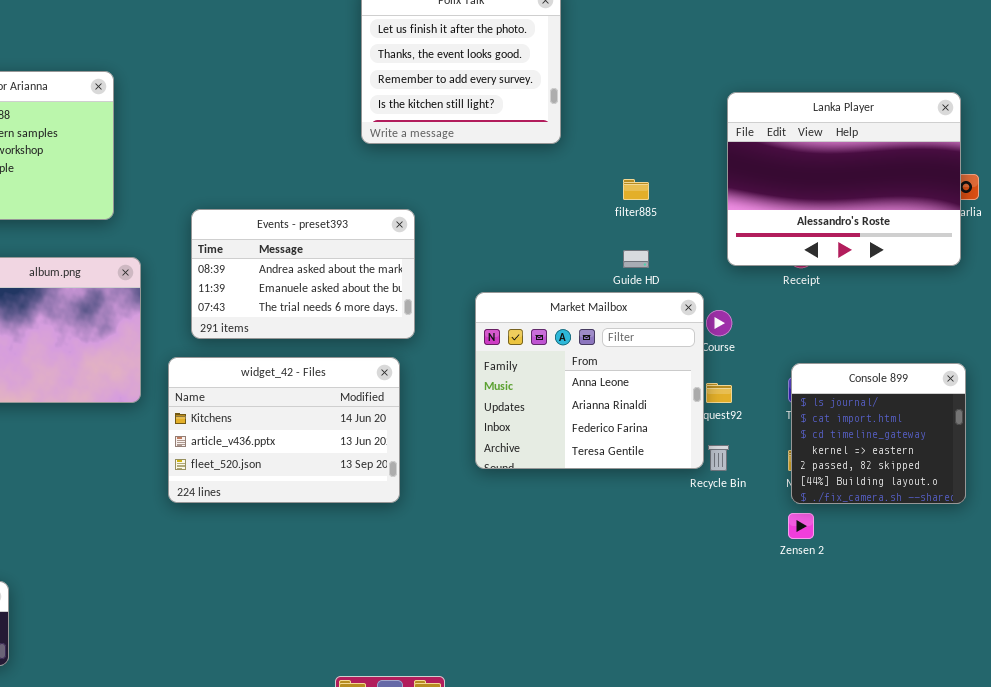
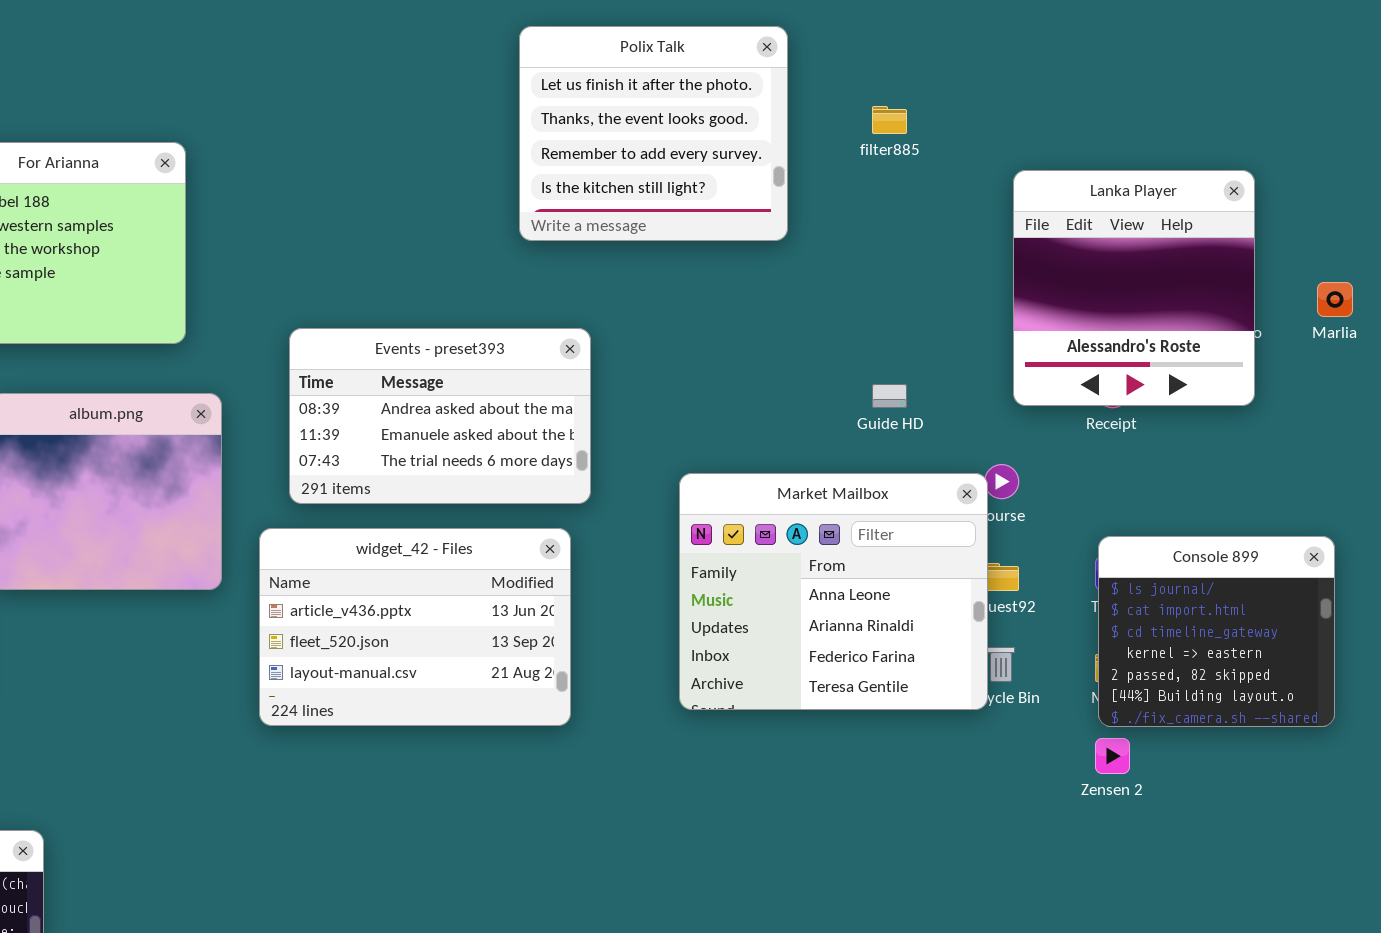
Lanka Player: [727,92,961,266] -> [1013,170,1255,406], resized
filter885: [623,179,649,200] -> [872,106,907,134], moved
Market Mailbox: [475,292,704,469] -> [679,473,988,710], moved
widget_42 - Files: [168,357,400,503] -> [259,528,571,726], scrolled down 1 row

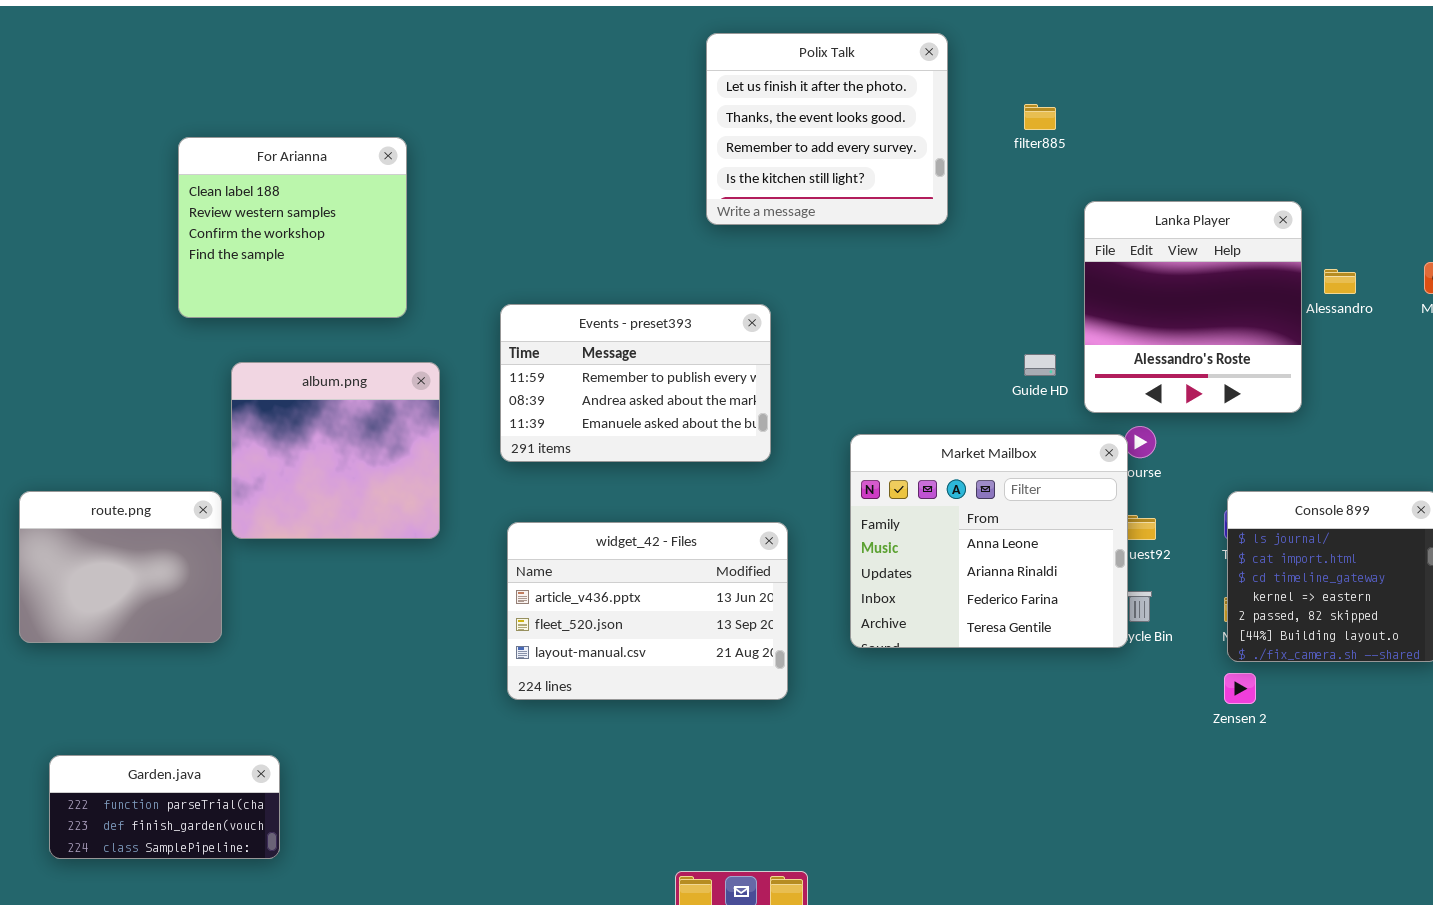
Lanka Player: [1013,170,1255,406] -> [1084,201,1302,413], moved
Events - preset393: [289,328,591,504] -> [500,304,771,462], scrolled up 1 row
widget_42 - Files: [259,528,571,726] -> [507,522,788,700], moved

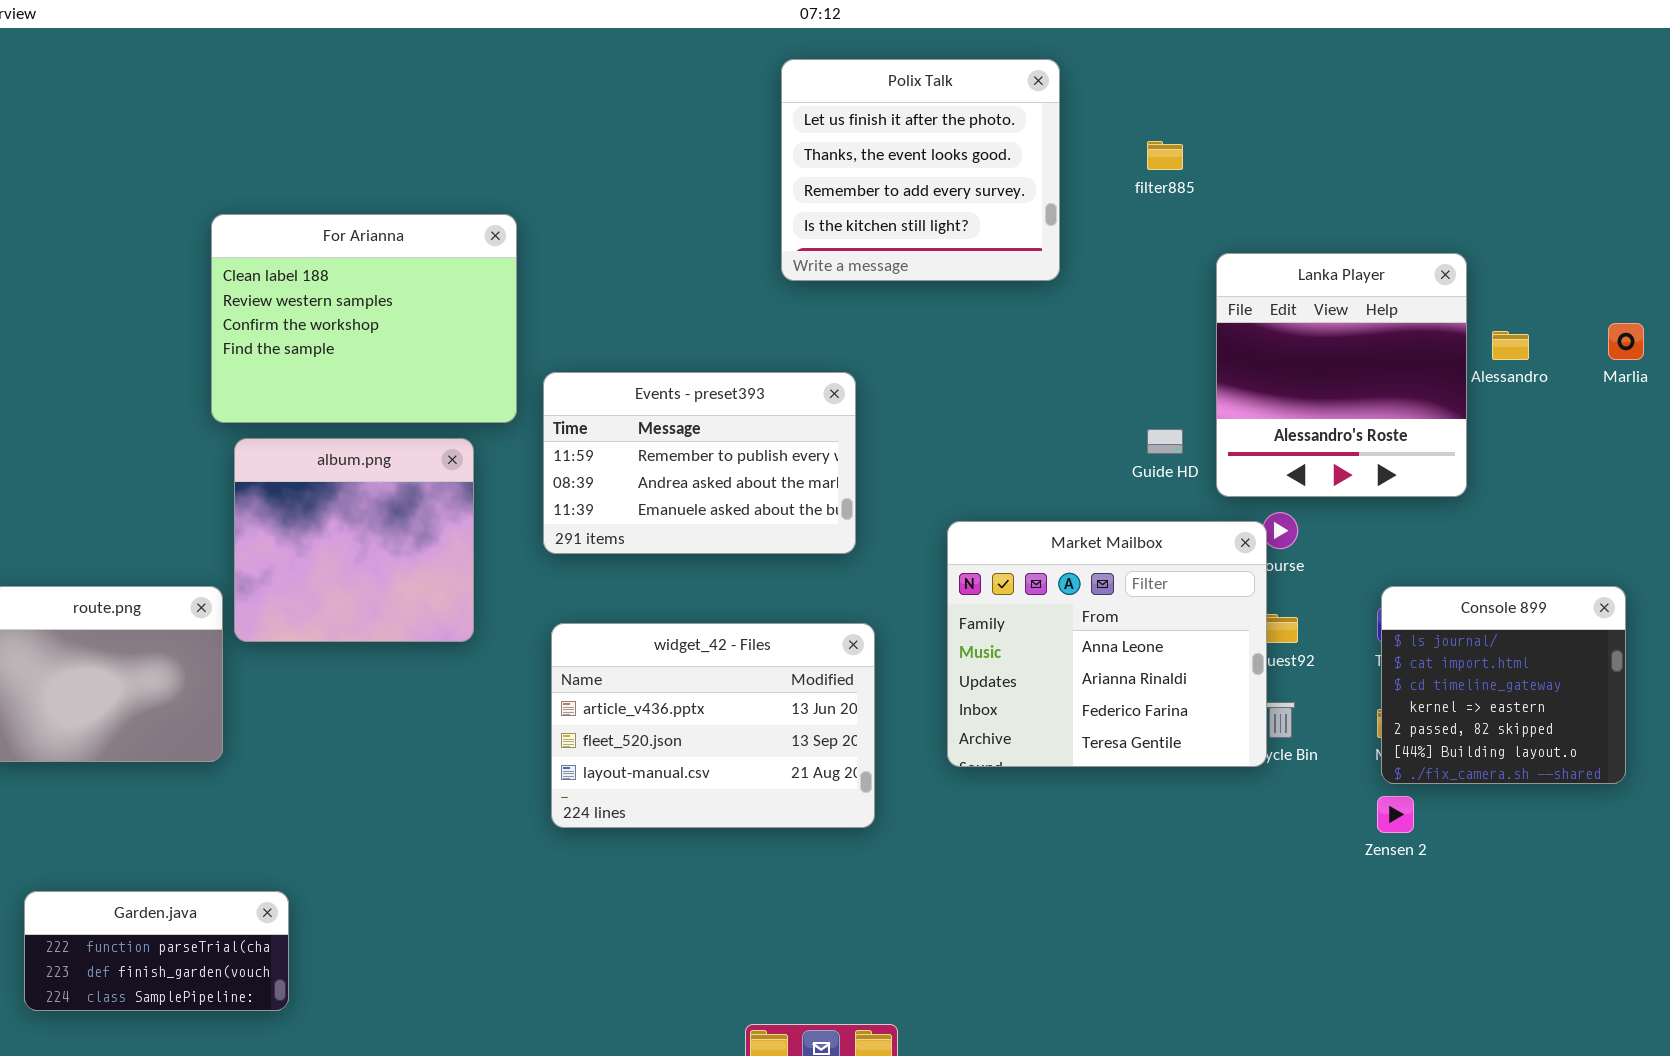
For Arianna: [178,137,407,318] -> [211,214,517,423], moved, resized

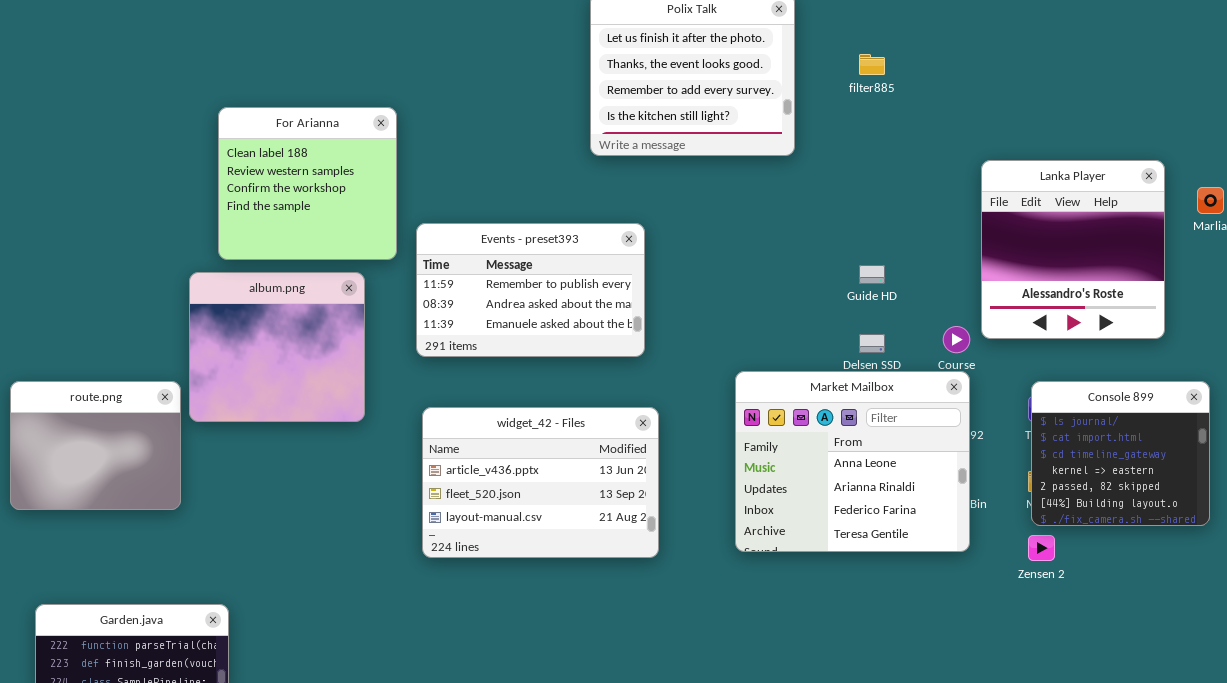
For Arianna: [211,214,517,423] -> [218,107,397,260], resized
Lanka Player: [1216,253,1467,497] -> [981,160,1165,339], moved
Market Mailbox: [947,521,1267,767] -> [735,371,970,552], moved

